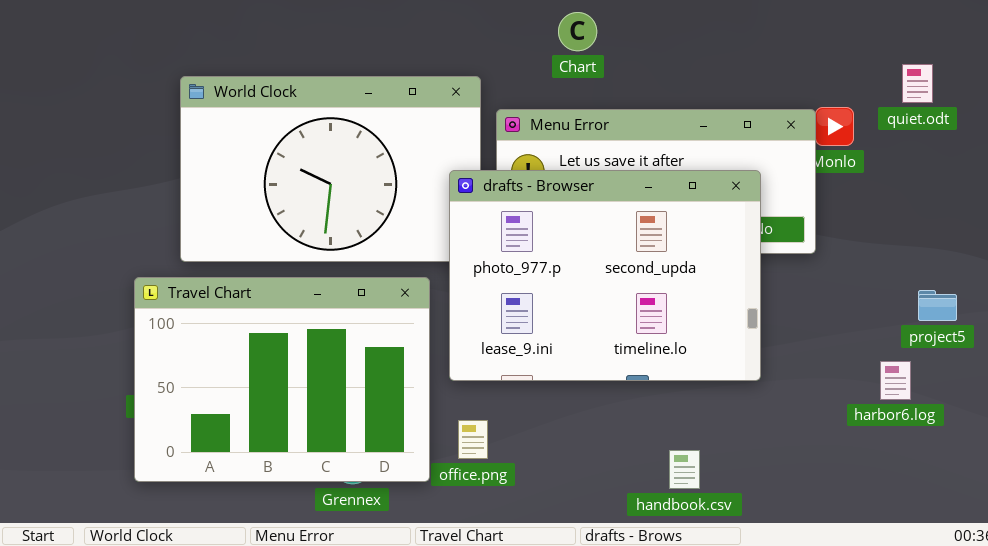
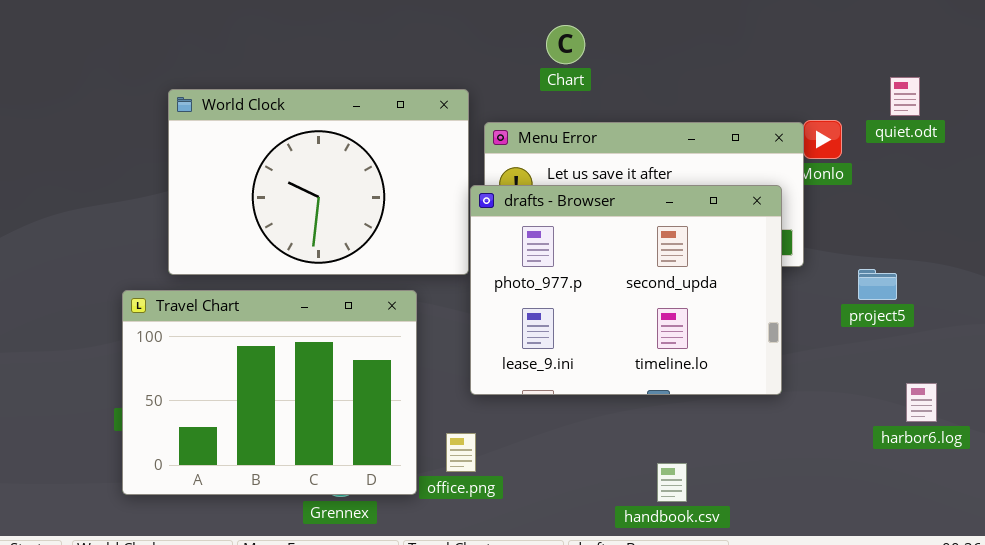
drafts - Browser: [449,170,761,381] -> [470,185,782,395], moved
project5: [918,290,957,321] -> [858,269,897,300], moved
harbor6.log: [880,361,911,400] -> [906,383,937,422], moved

